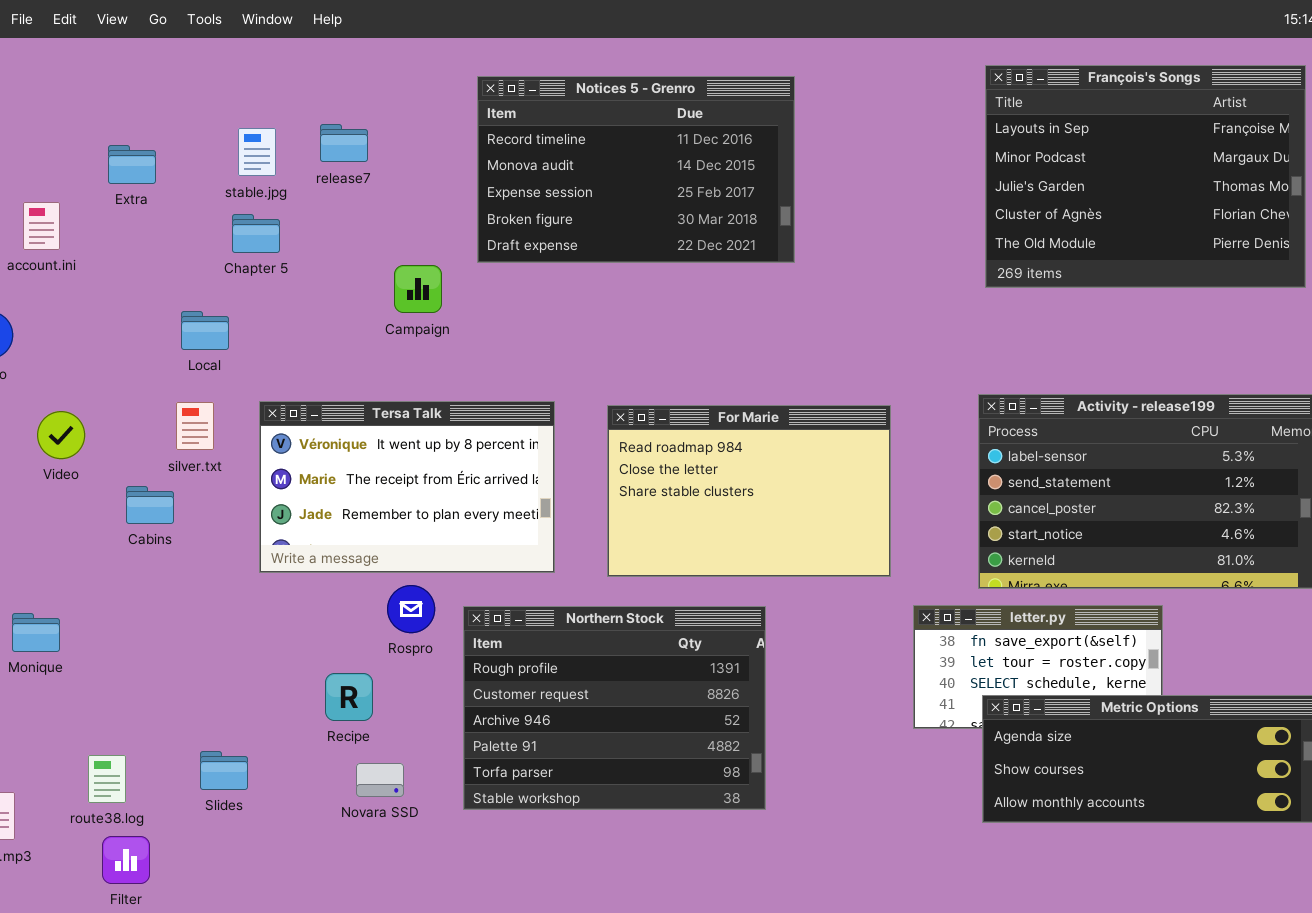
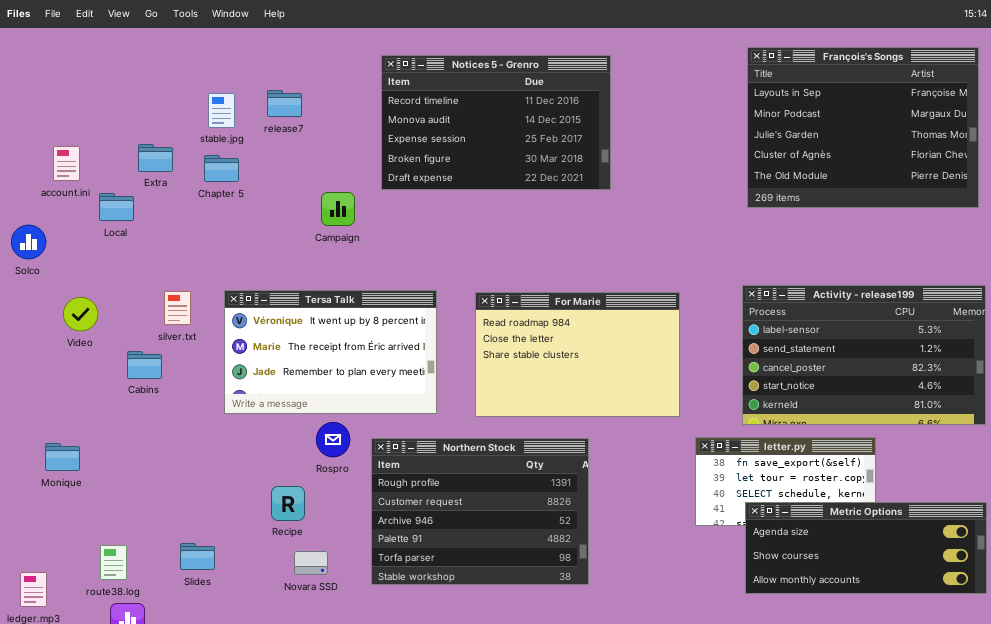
Extra: [108,145,156,184] -> [138,144,173,172], moved
Local: [181,311,229,350] -> [99,193,134,221], moved

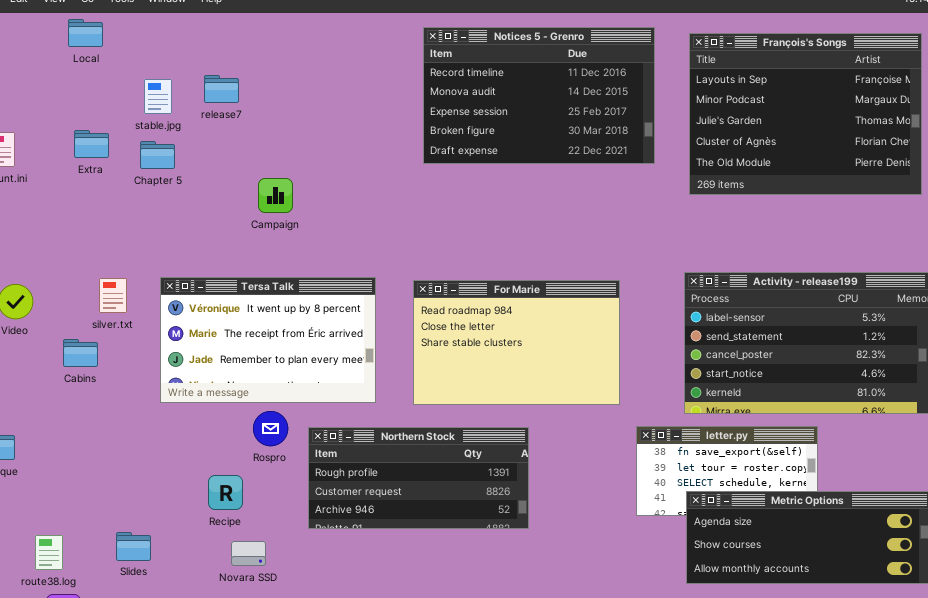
Notices 5 - Grenro: [381,55,611,190] -> [423,27,655,164], moved
Local: [99,193,134,221] -> [68,19,103,47], moved
Northern Stock: [371,438,589,585] -> [308,427,529,529], resized

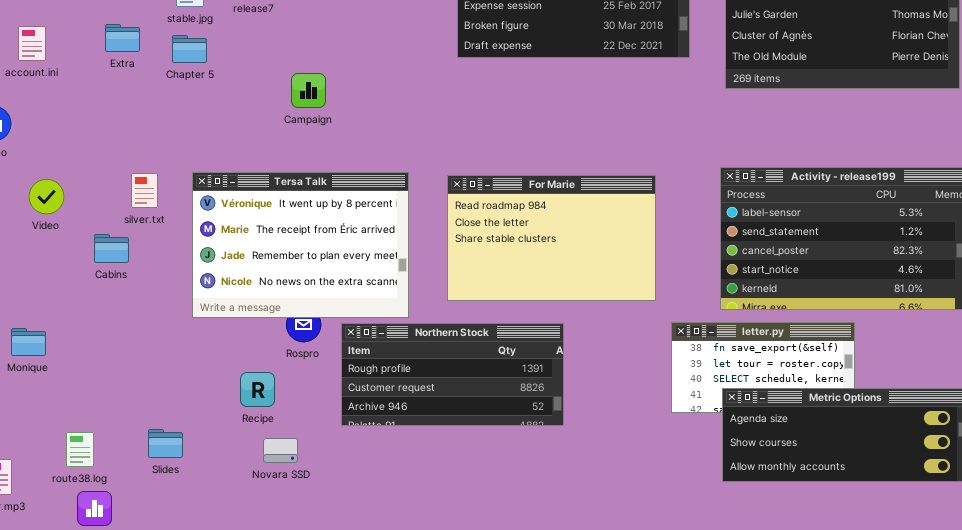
Tersa Talk: [160,277,376,403] -> [192,172,409,318], resized

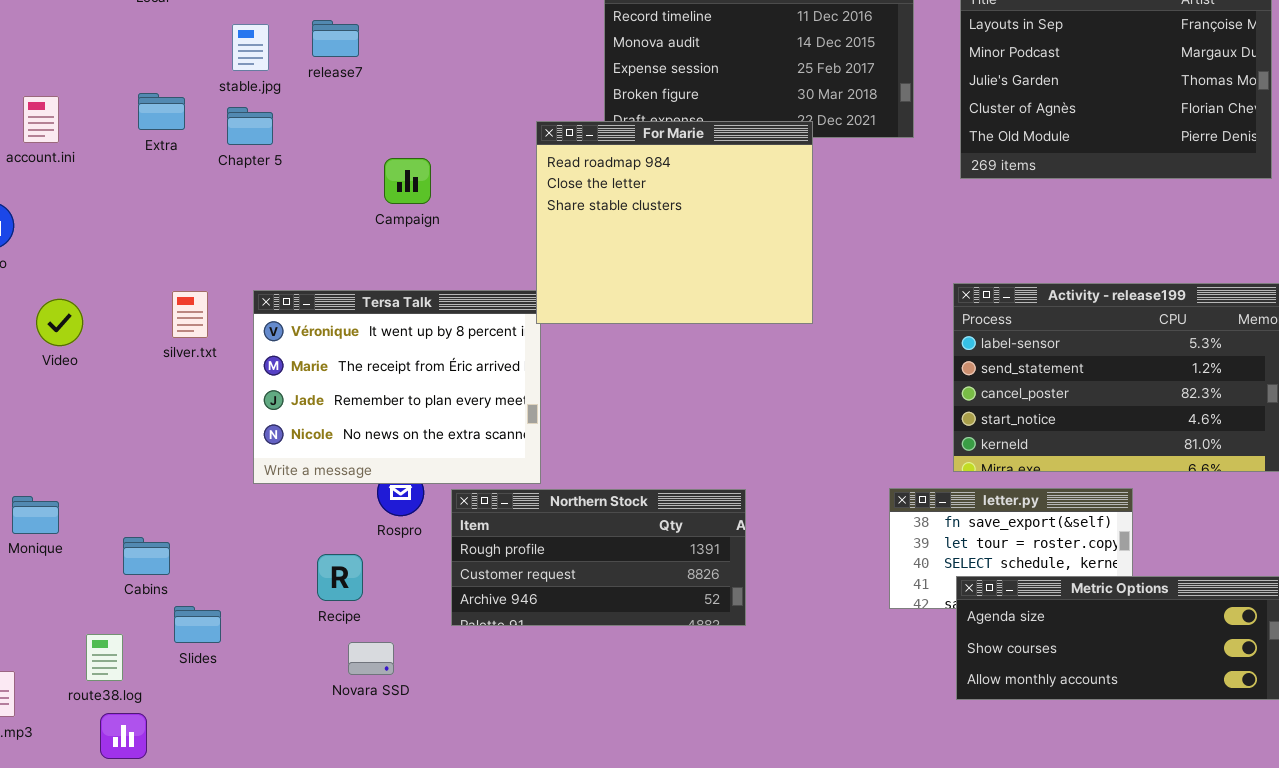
For Marie: [447,175,656,301] -> [536,121,813,324], moved, resized
Cabins: [94,234,129,263] -> [123,537,170,575], moved
Slides: [148,429,183,458] -> [174,606,221,643], moved

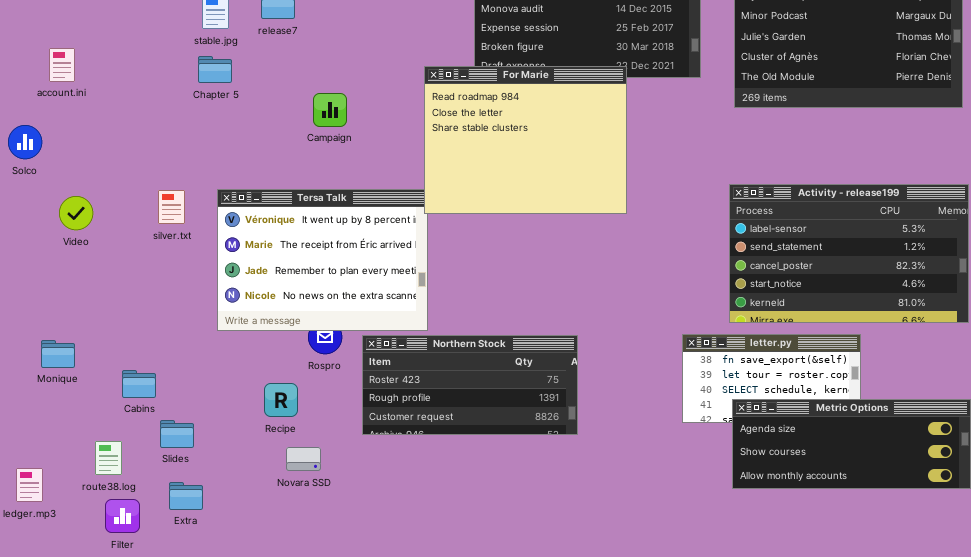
Extra: [138,93,185,130] -> [169,482,203,510], moved
Northern Stock: [451,489,746,626] -> [362,335,578,435], scrolled up 1 row

